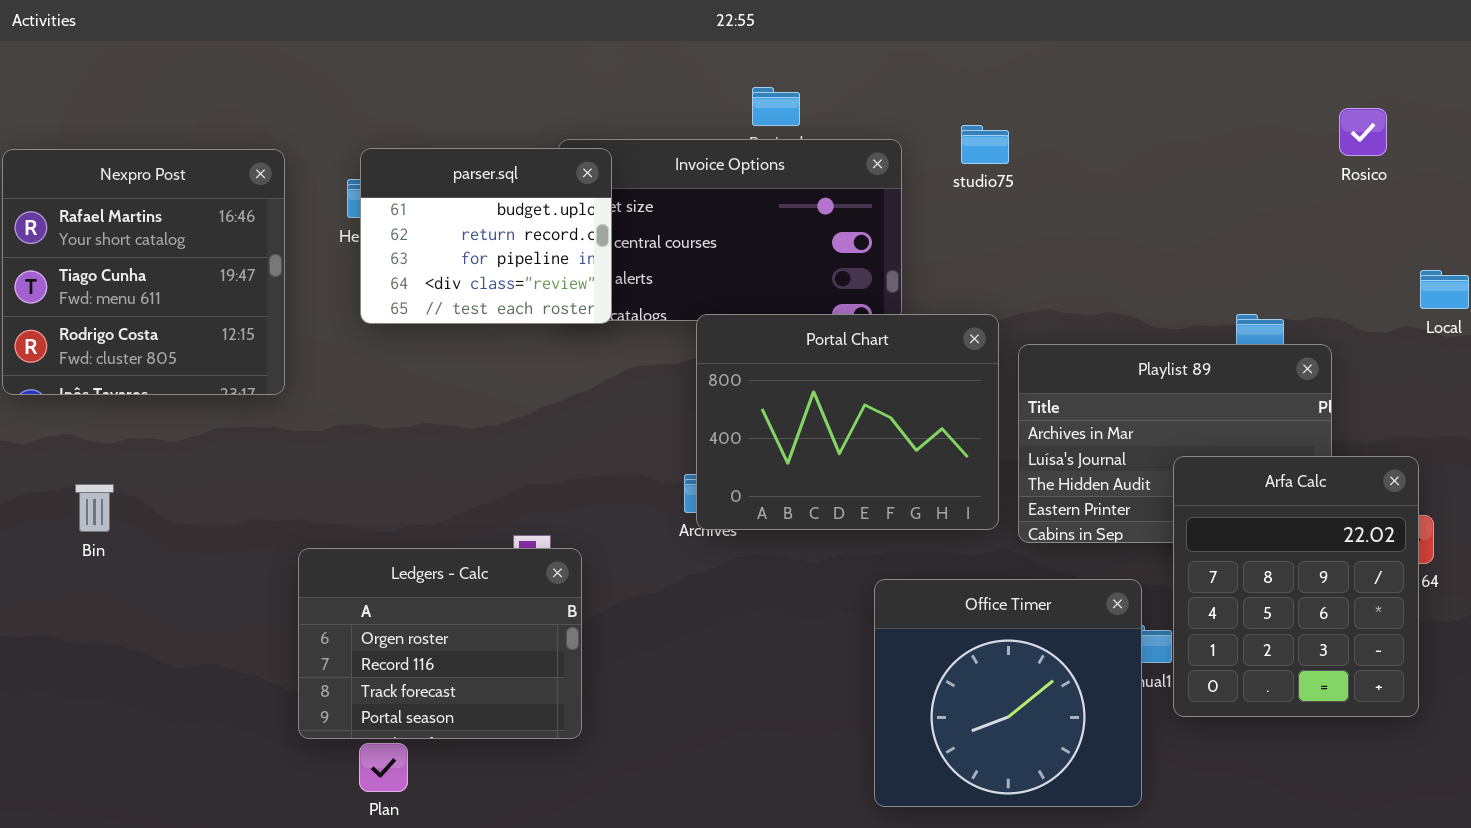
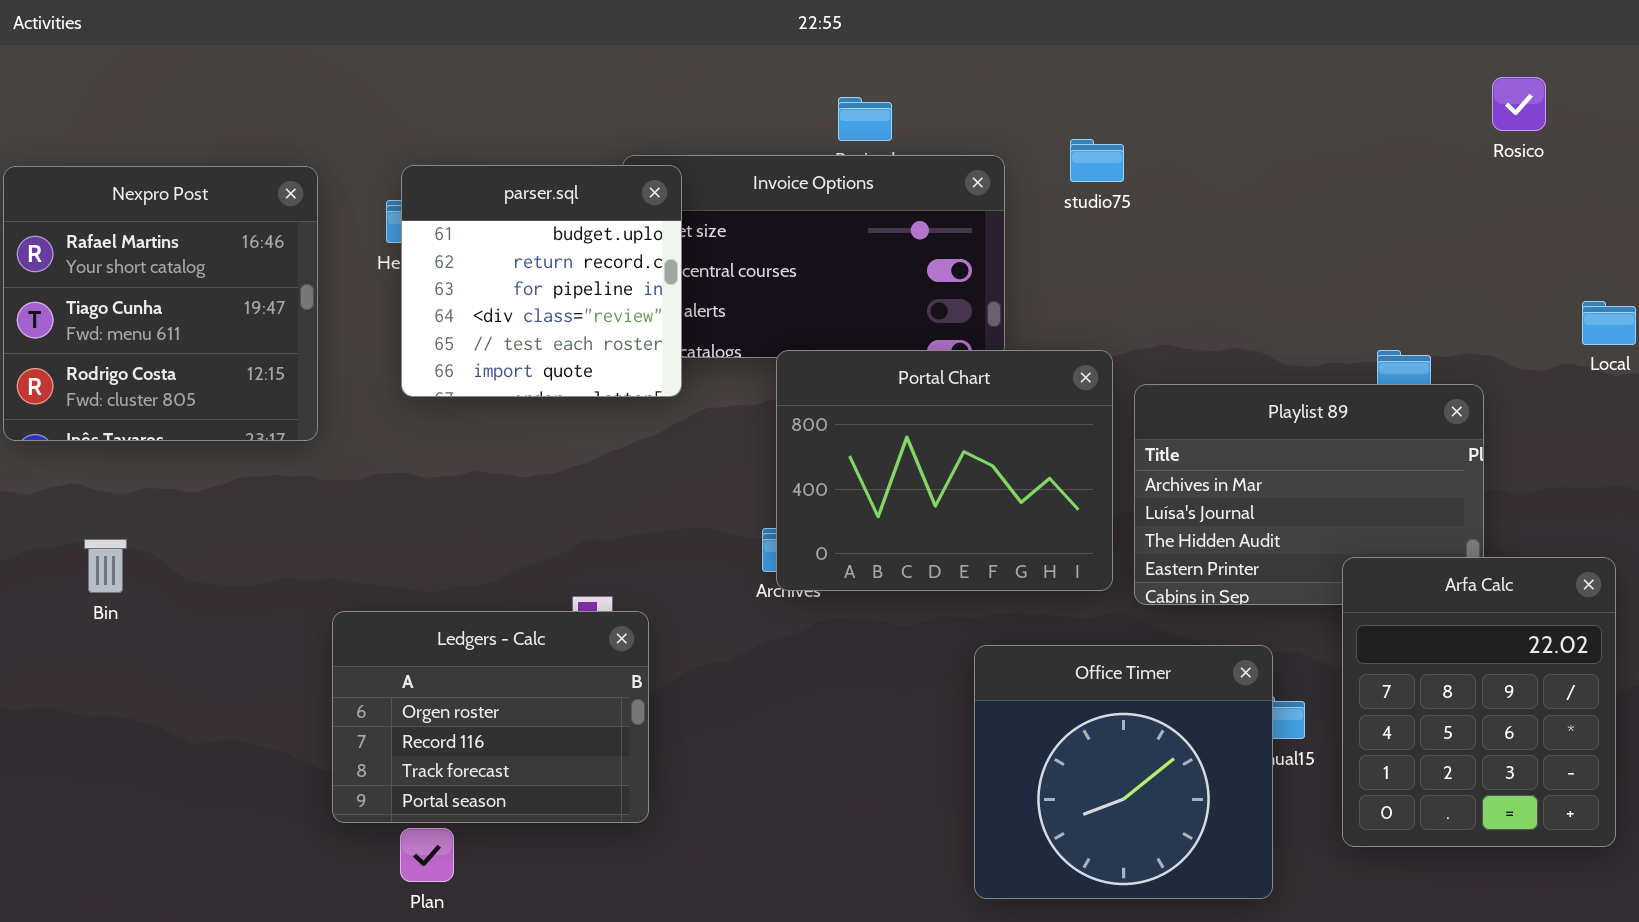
Rosico: [1339,108,1387,156] -> [1492,77,1546,131], moved
parser.sql: [360,148,612,324] -> [401,165,682,397], resized
Arfa Calc: [1173,456,1419,717] -> [1342,557,1616,847], moved

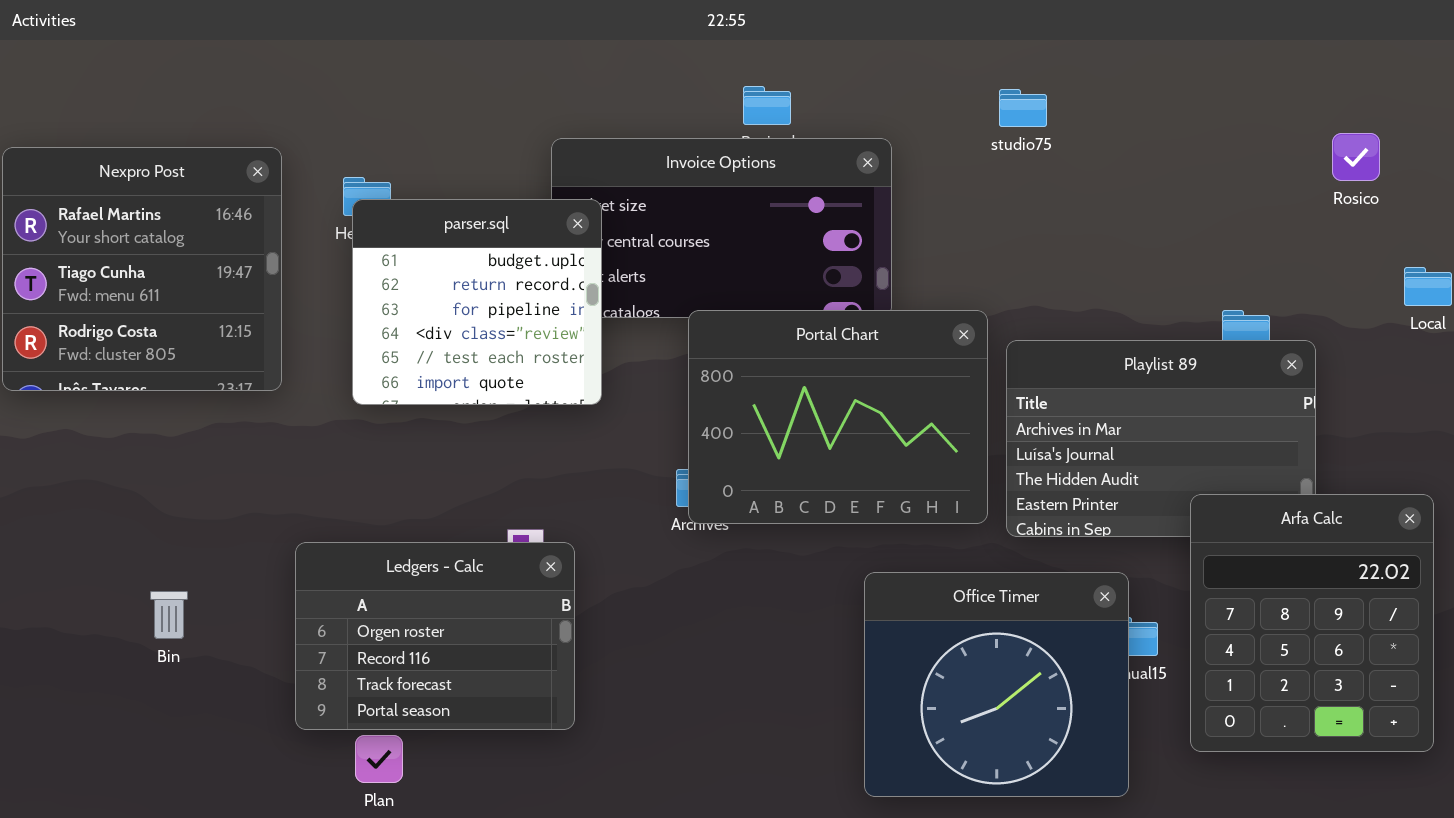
Rosico: [1492,77,1546,131] -> [1332,133,1380,181], moved
studio75: [1070,139,1124,182] -> [999,89,1047,127], moved
parser.sql: [401,165,682,397] -> [352,199,602,405], moved
Bin: [84,539,127,593] -> [150,591,188,639], moved

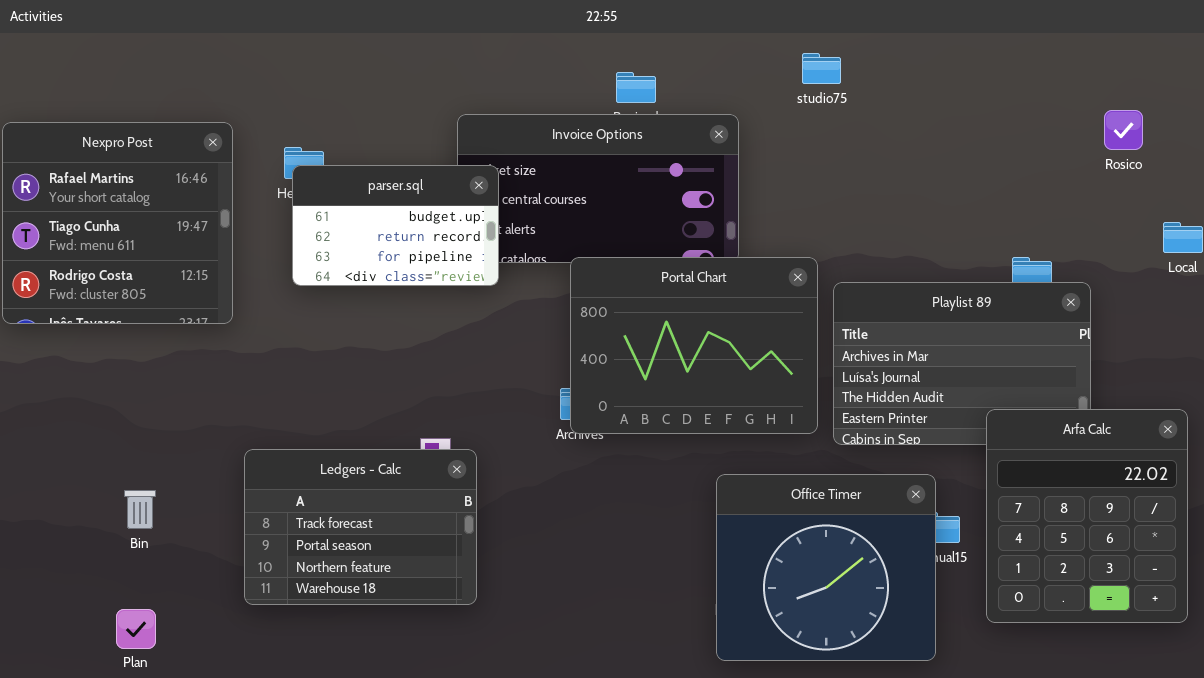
studio75: [999,89,1047,127] -> [802,53,841,84], moved
parser.sql: [352,199,602,405] -> [292,165,499,286], resized
Ledgers - Calc: [295,542,575,730] -> [244,449,477,605], scrolled down 2 rows
Plan: [355,735,403,783] -> [116,609,156,649], moved

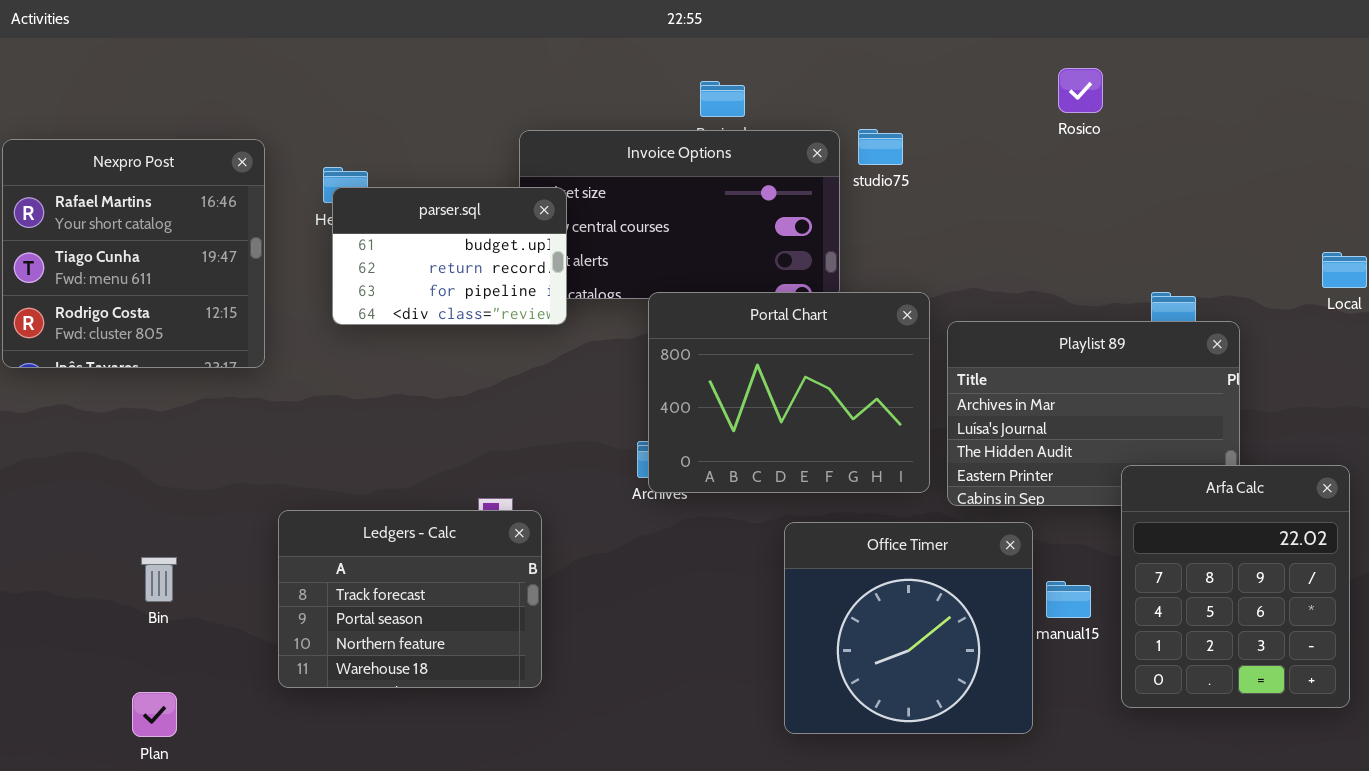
studio75: [802,53,841,84] -> [858,129,903,165], moved
Rosico: [1104,110,1143,150] -> [1058,68,1103,113], moved
Office Timer: [716,474,936,661] -> [784,522,1033,734], moved

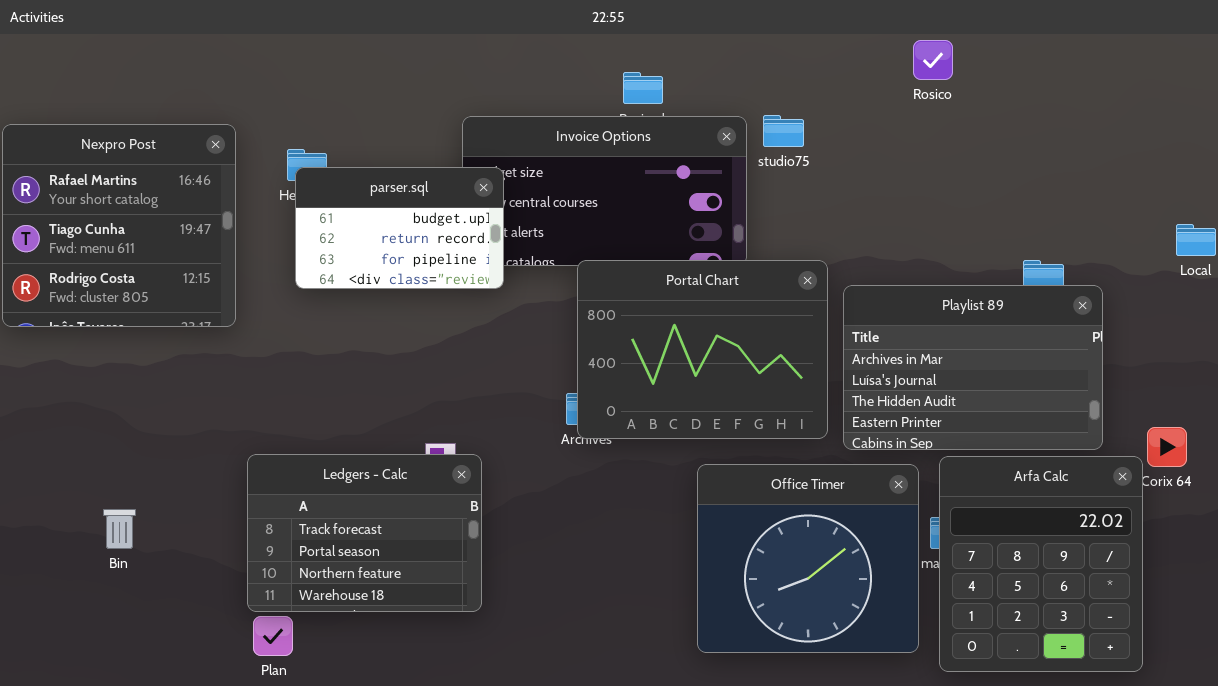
Rosico: [1058,68,1103,113] -> [913,40,953,80], moved
Arfa Calc: [1121,465,1350,708] -> [939,456,1143,672], moved
Bin: [141,557,177,602] -> [103,509,136,549], moved
Plan: [132,692,177,737] -> [253,616,293,656], moved

